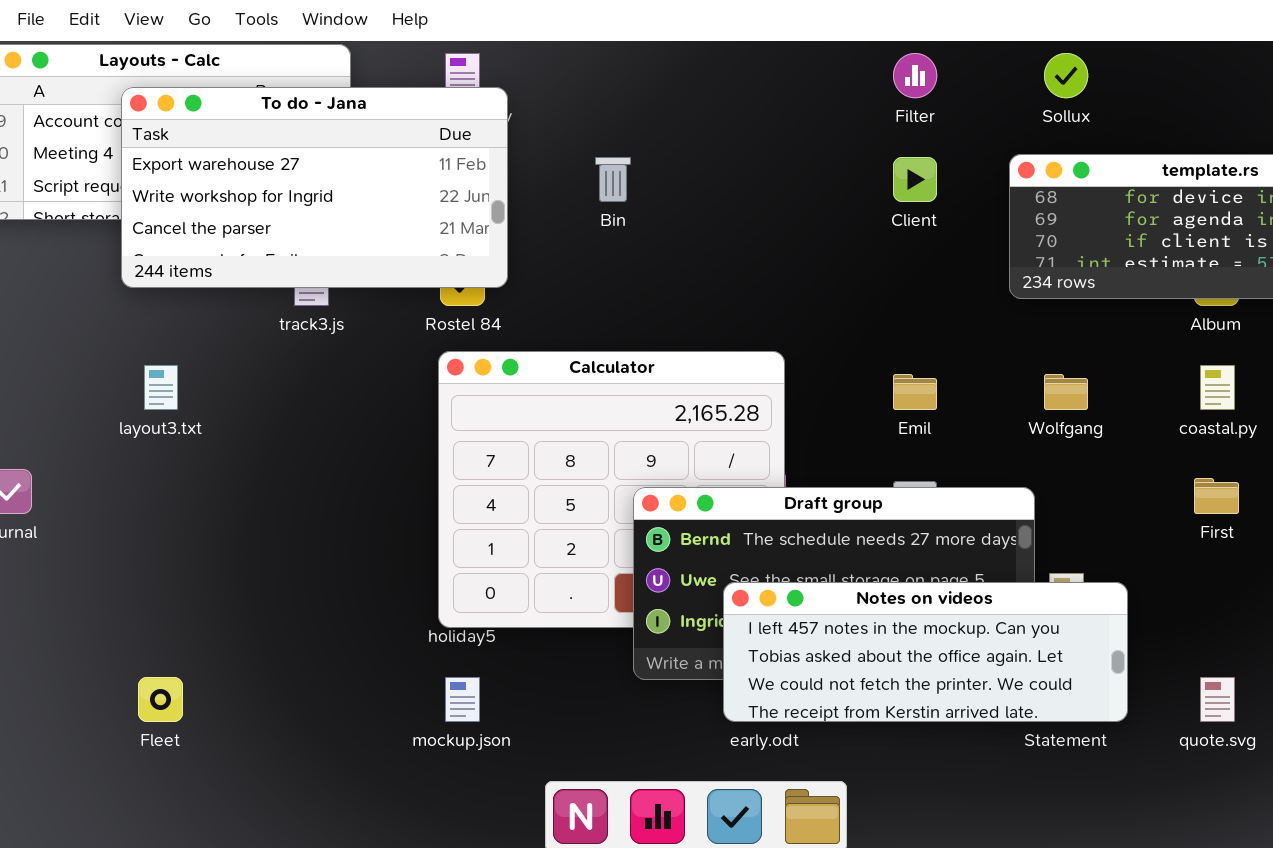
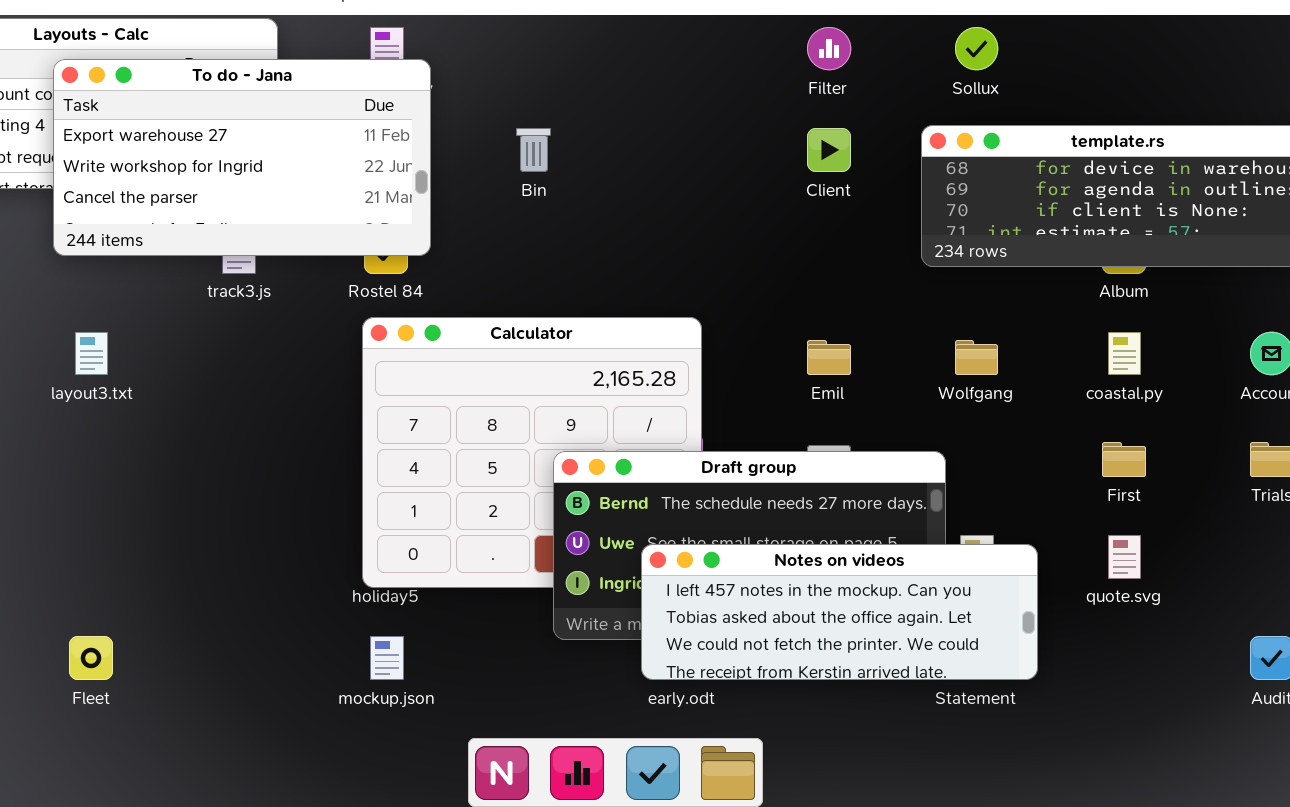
quote.svg: [1200,677,1235,722] -> [1108,535,1141,579], moved

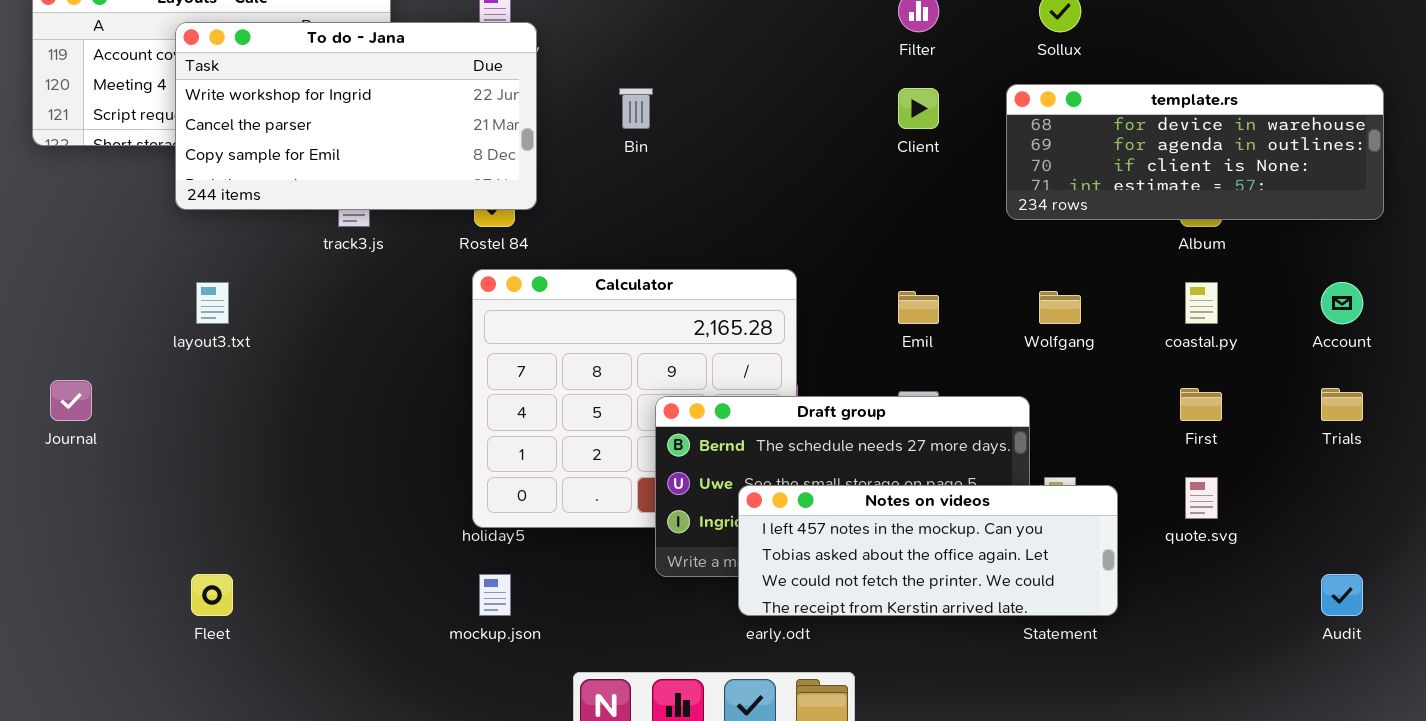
To do - Jana: [53,59,431,256] -> [175,22,537,210], scrolled down 1 row

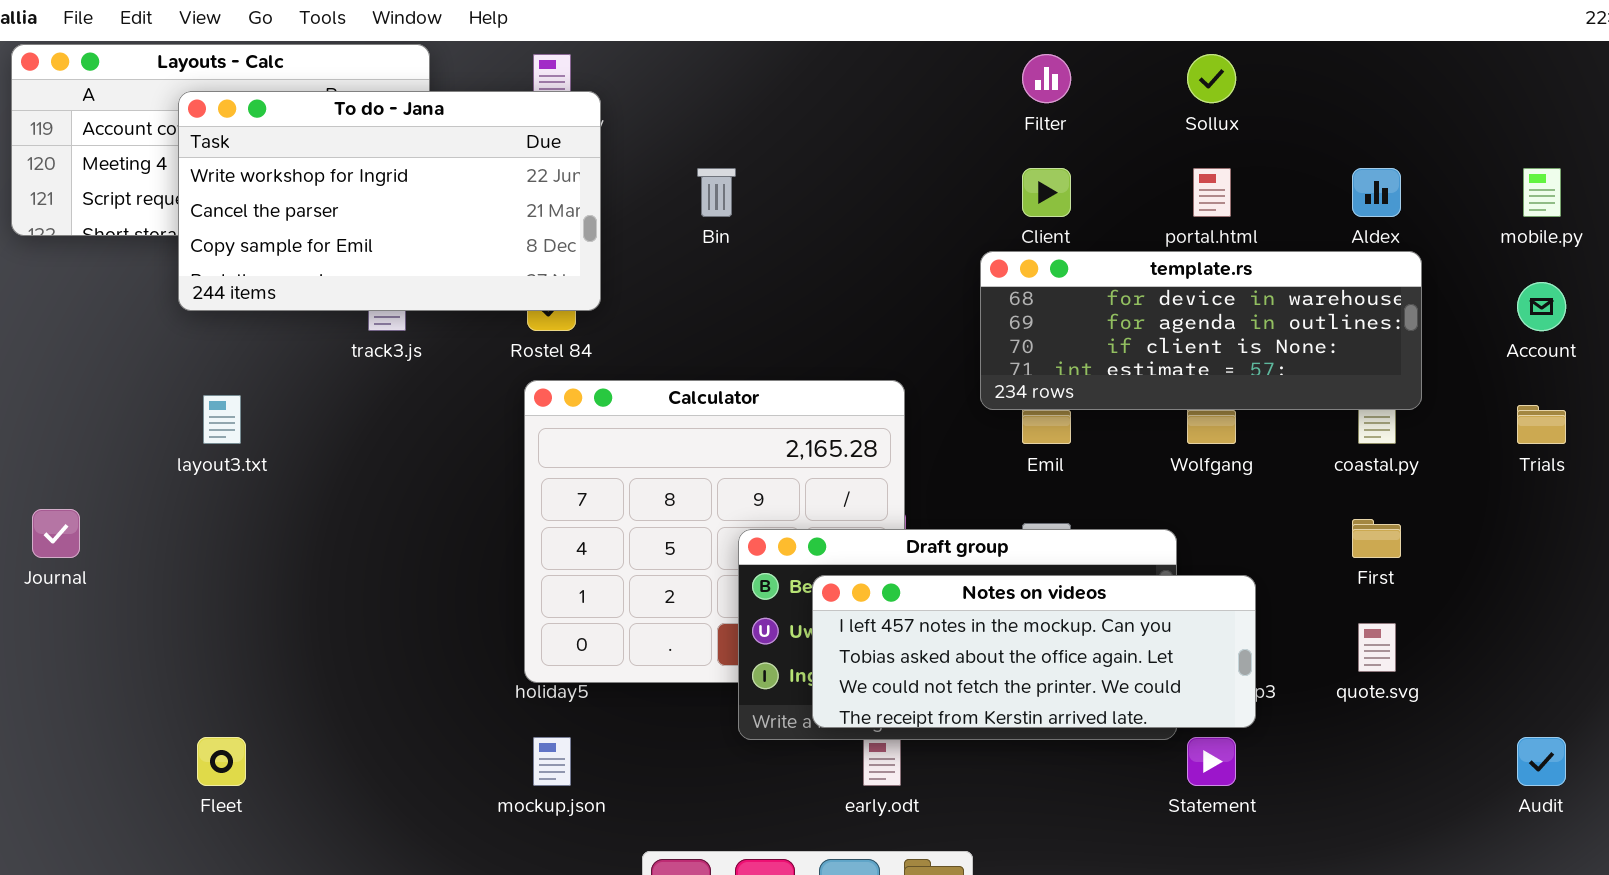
template.rs: [1006,84,1384,220] -> [980,251,1422,410], moved
Account: [1321,282,1363,324] -> [1517,282,1566,331], moved
Trials: [1321,388,1363,421] -> [1517,405,1566,444], moved
Notes on videos: [738,485,1118,616] -> [812,575,1256,728], moved

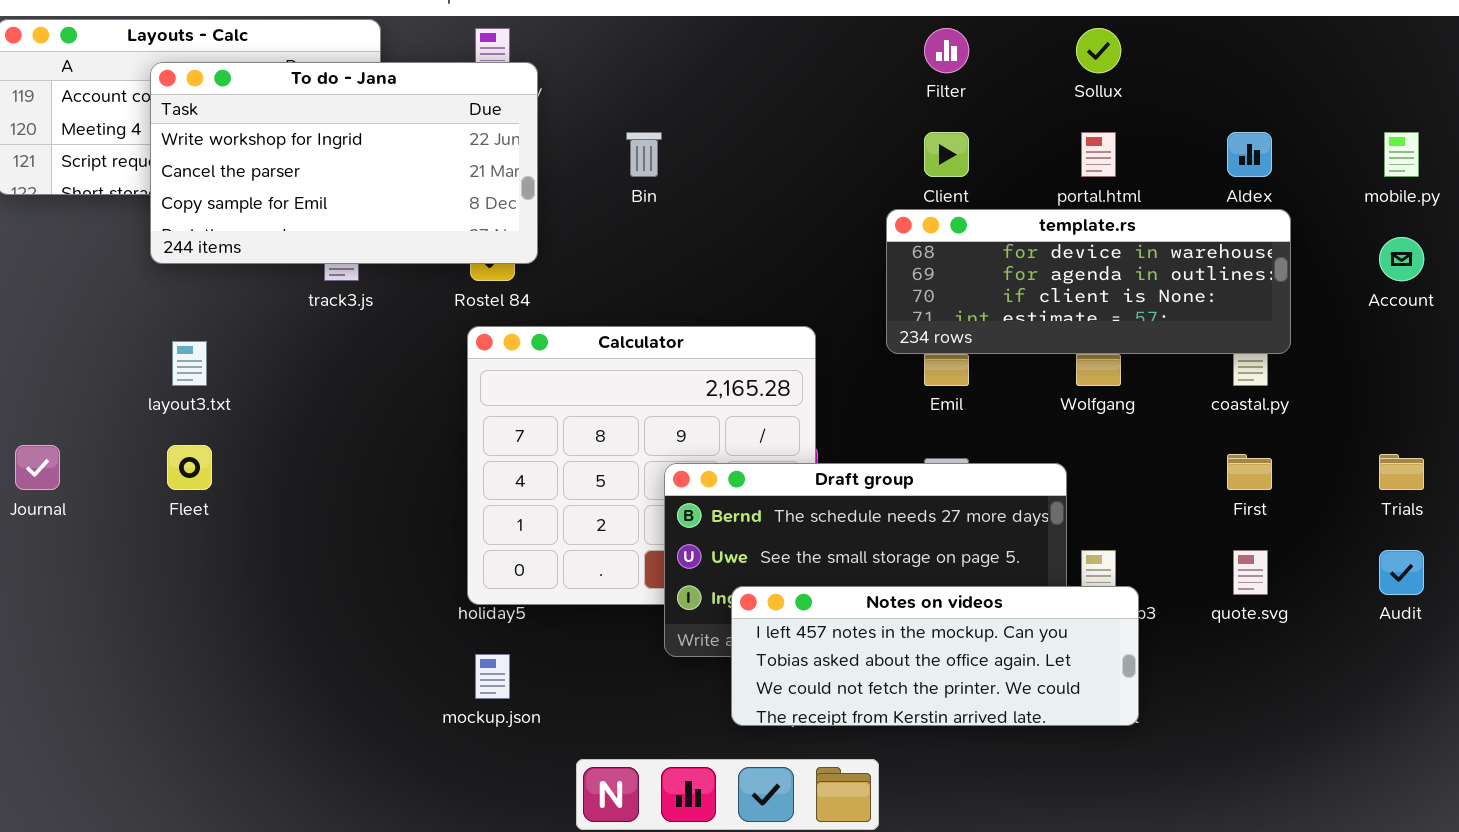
Trials: [1517,405,1566,444] -> [1379,454,1424,490], moved
Notes on videos: [812,575,1256,728] -> [731,586,1139,726], moved
Fleet: [197,737,246,786] -> [167,445,212,490], moved
Audit: [1517,737,1566,786] -> [1379,550,1424,595], moved

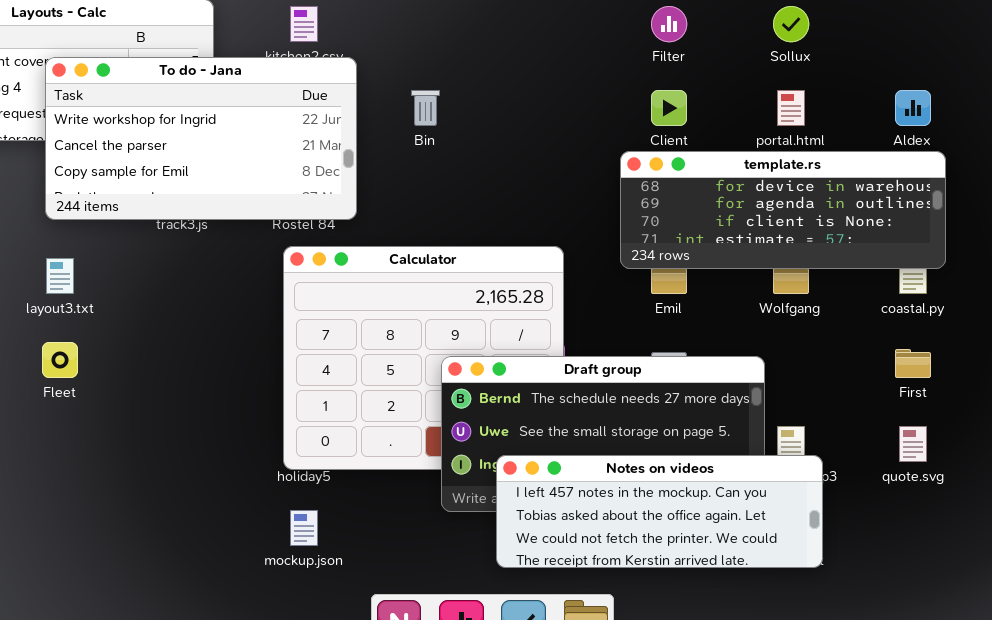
To do - Jana: [150,62,538,264] -> [45,57,357,220], moved

